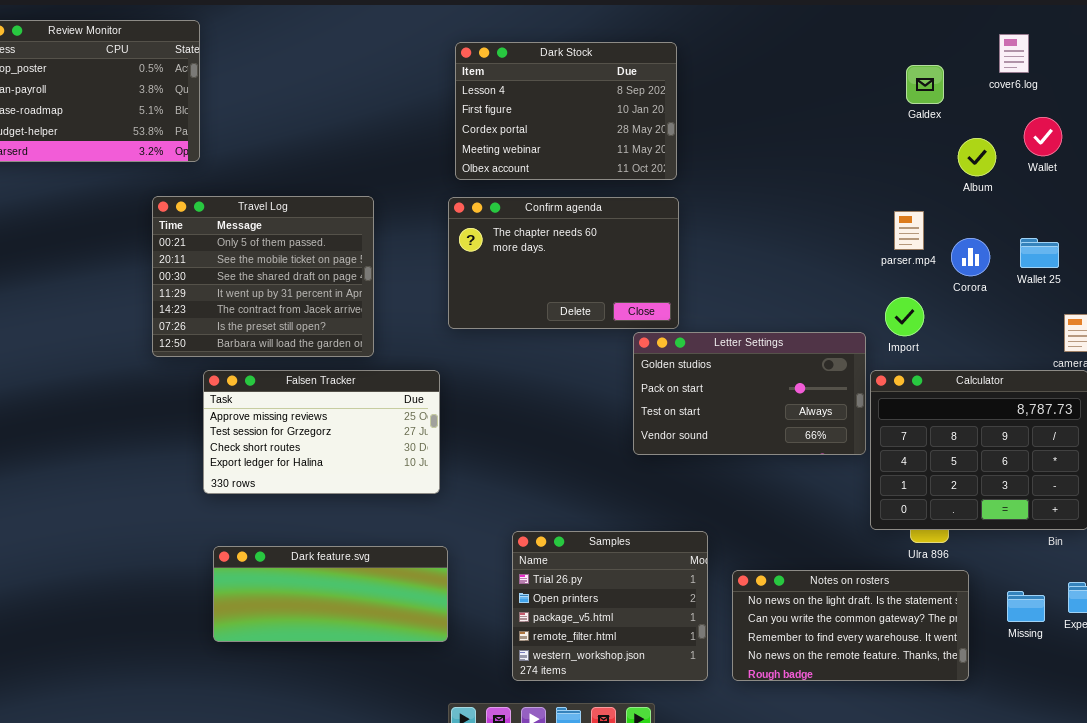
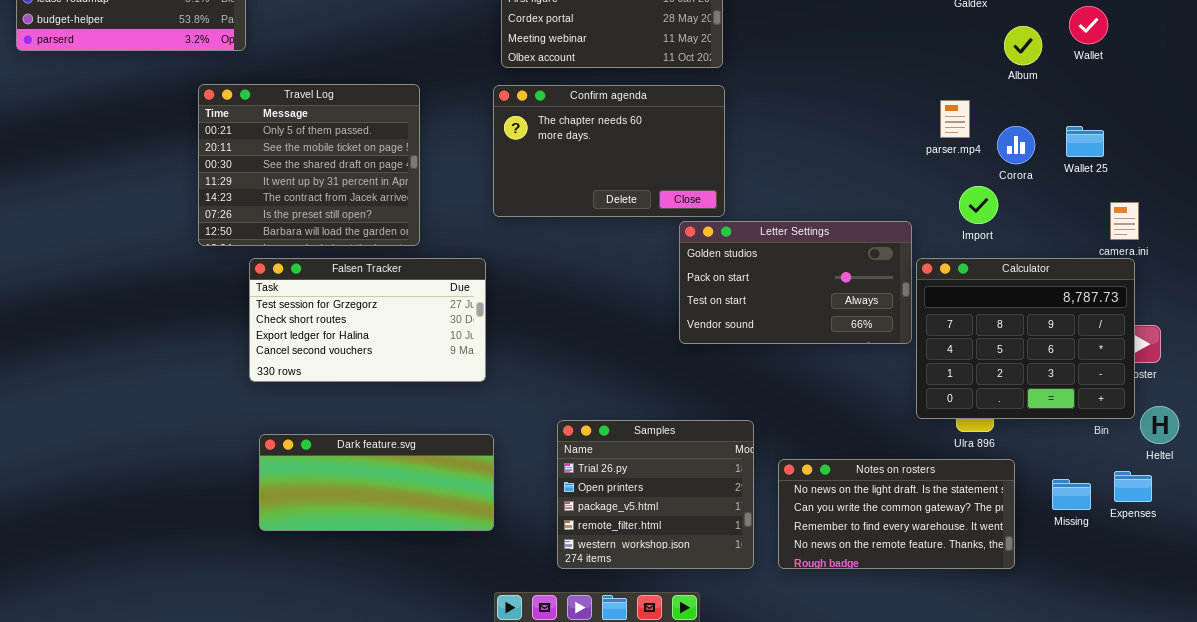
Import: [885,297,924,336] -> [959,186,998,224], moved
Falsen Tracker: [203,370,440,494] -> [249,258,486,382], scrolled down 1 row

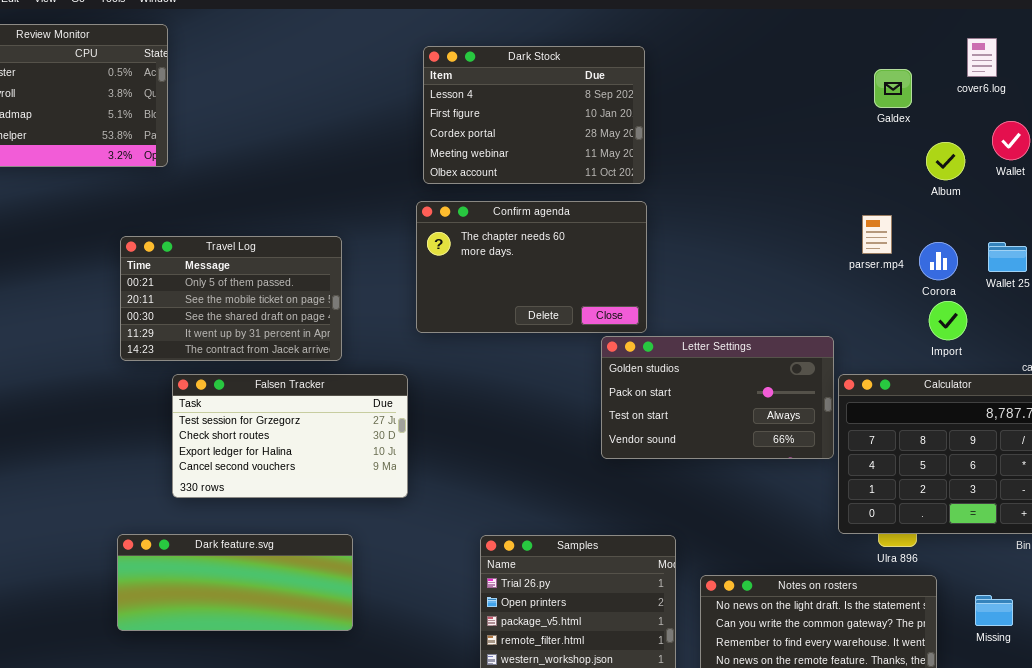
Travel Log: [198,84,420,246] -> [120,236,342,361], resized
Import: [959,186,998,224] -> [929,301,967,340], moved
Dark feature.svg: [259,434,494,531] -> [117,534,353,631], moved

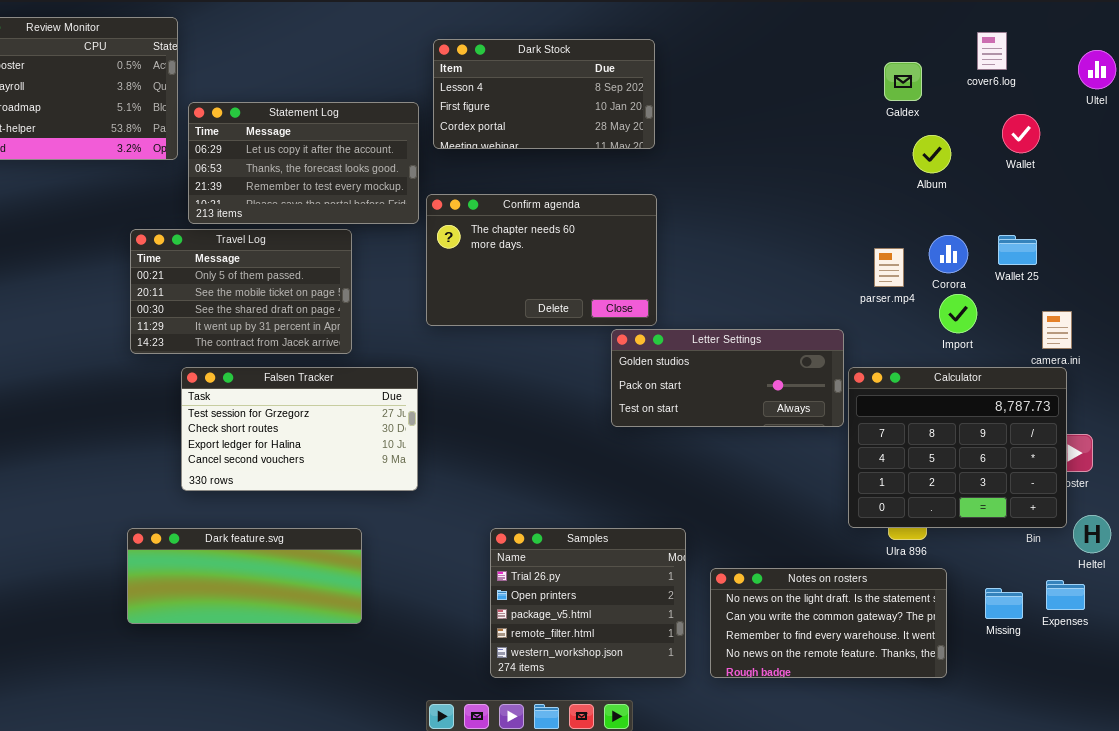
Dark Stock: [423,46,645,184] -> [433,39,655,149], resized
Statement Log: none -> [188,102,419,224], opened
Album: [926,142,965,180] -> [913,135,951,173], moved
parser.mp4: [862,215,892,254] -> [874,248,904,287], moved
Letter Settings: [601,336,834,459] -> [611,329,844,427], resized

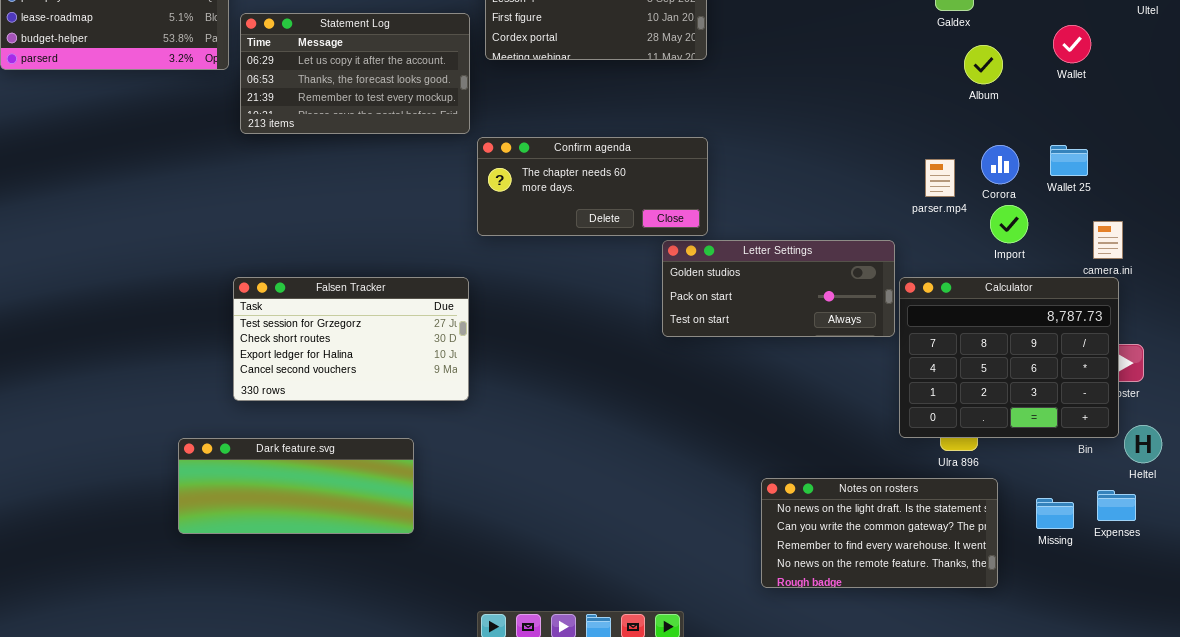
Confirm agenda: [426,194,657,326] -> [477,137,708,236], resized
Travel Log: [130,229,352,354] -> none, closed
Samples: [490,528,686,678] -> none, closed

